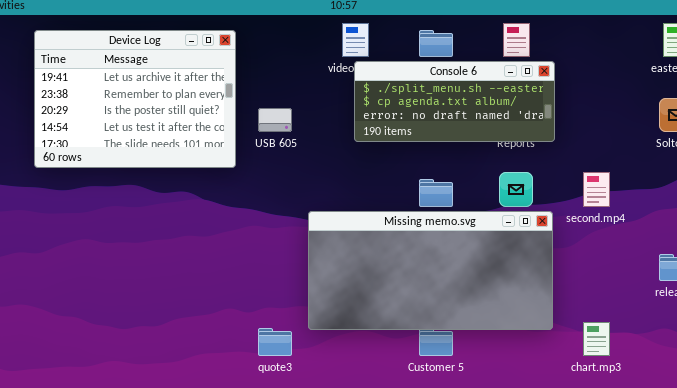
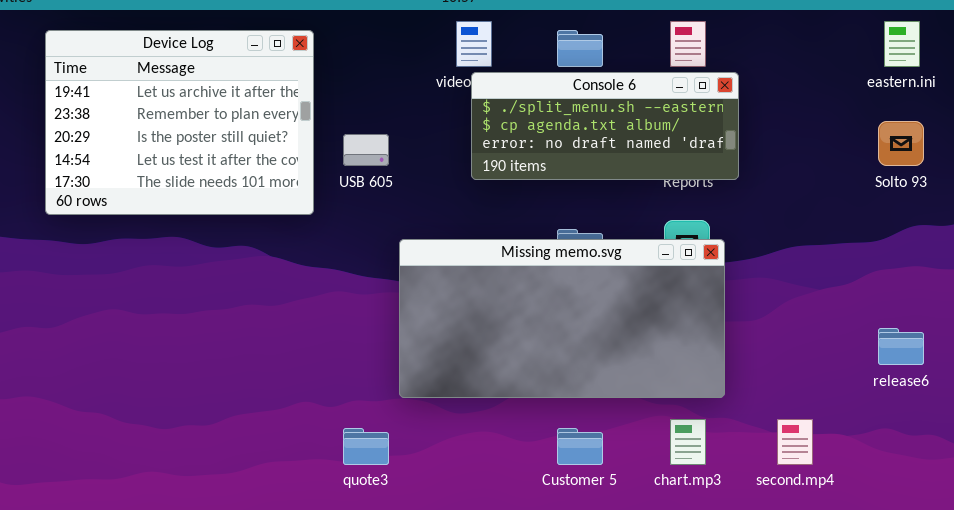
second.mp4: [583,172,610,207] -> [777,419,813,465], moved
Missing memo.svg: [308,211,553,330] -> [399,239,725,398], moved
chart.mp3: [583,322,610,356] -> [670,419,706,465], moved

